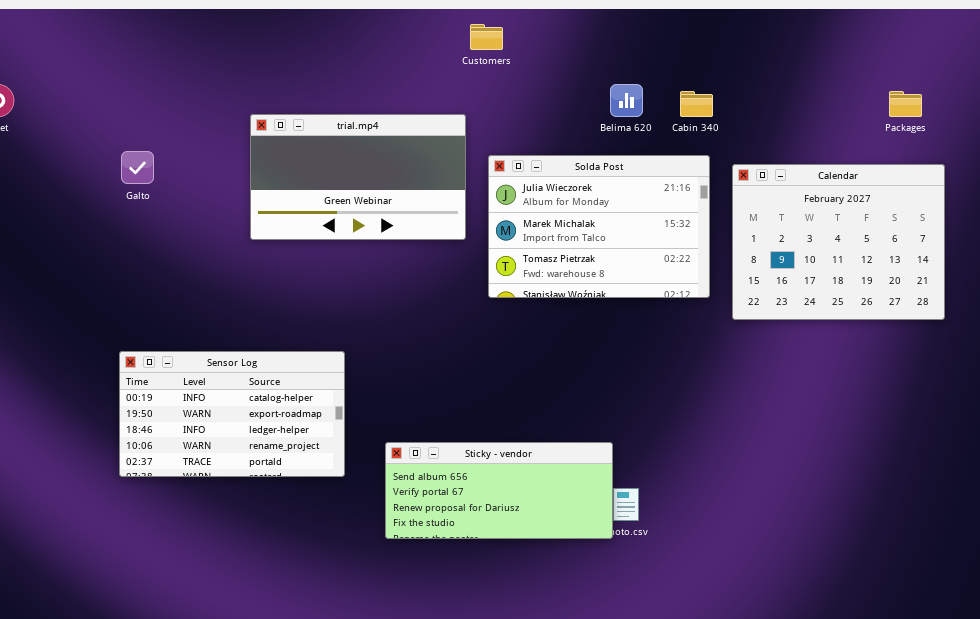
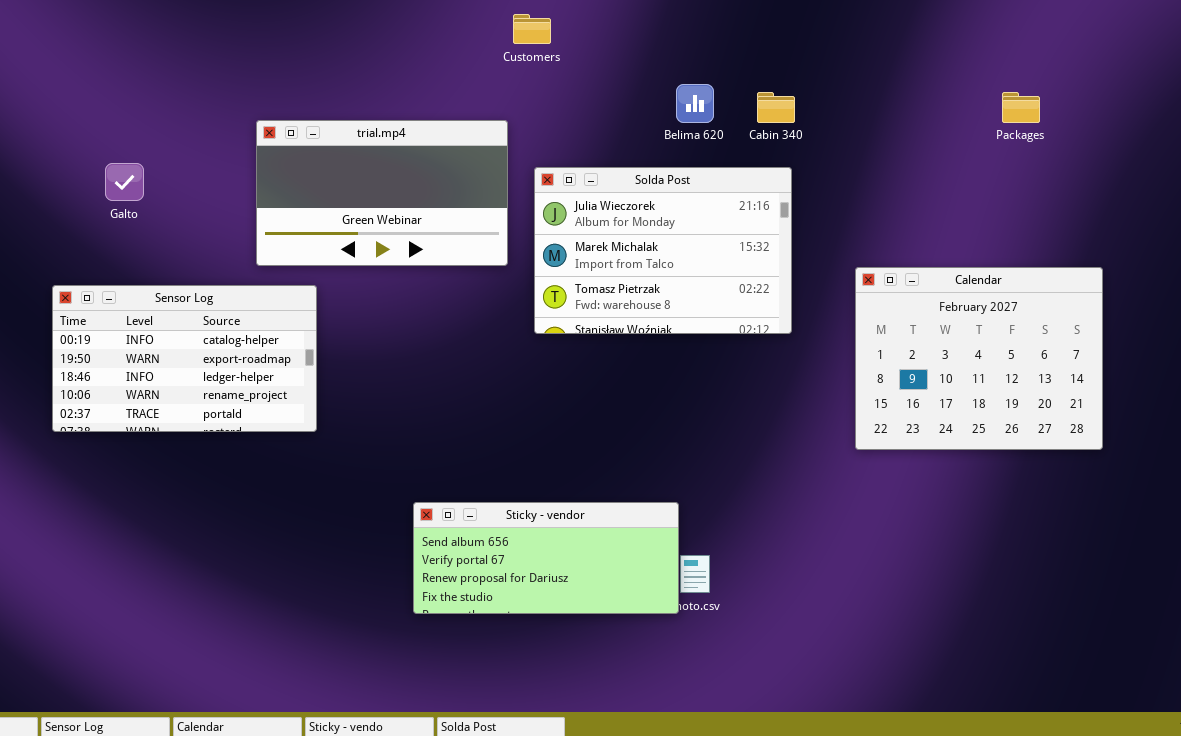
Calendar: [732,164,945,320] -> [855,267,1103,450], moved
Sensor Log: [119,351,345,477] -> [52,285,317,432], moved

